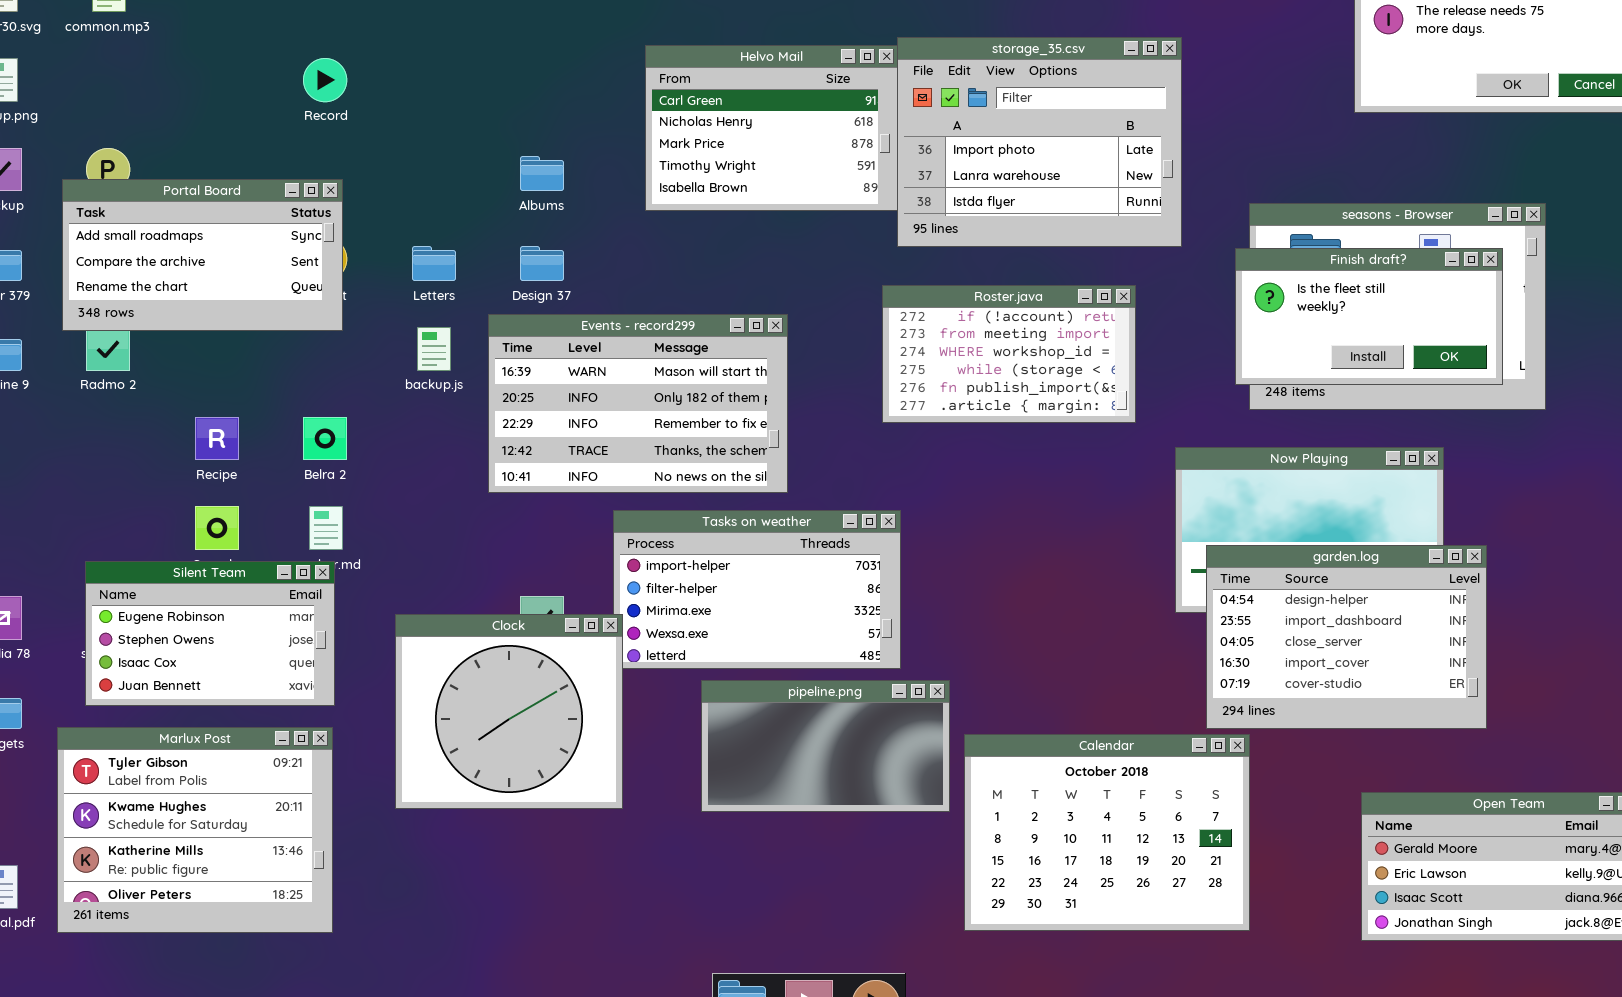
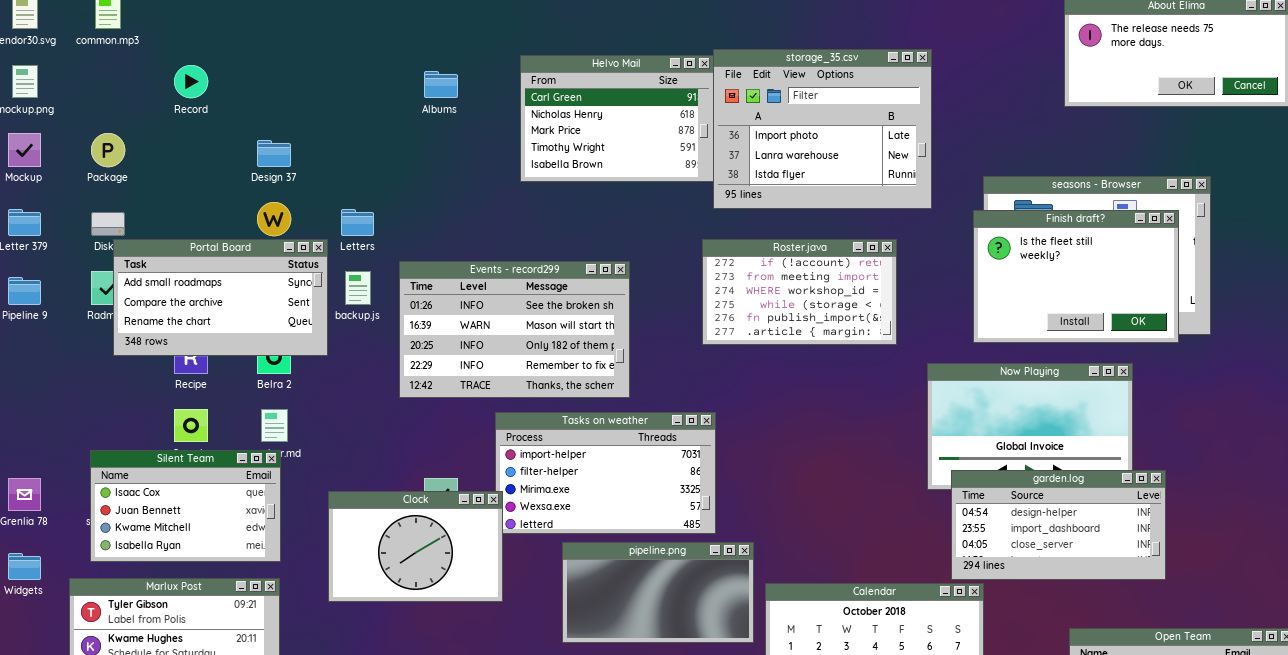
Record: [303,58,347,102] -> [174,65,208,98], moved
Albums: [520,156,564,191] -> [424,71,458,98], moved
Portal Board: [62,179,343,331] -> [113,239,328,356], moved
Design 37: [520,246,564,281] -> [257,140,291,167], moved
Finish draft?: [1235,248,1503,385] -> [973,210,1179,343], resized
Events - record299: [488,314,788,493] -> [399,261,630,398], scrolled up 1 row
garden.log: [1206,545,1487,729] -> [951,470,1166,580], resized
Silent Team: [85,561,335,706] -> [90,450,281,562], scrolled down 2 rows
Clock: [395,614,623,809] -> [328,491,503,602], resized

